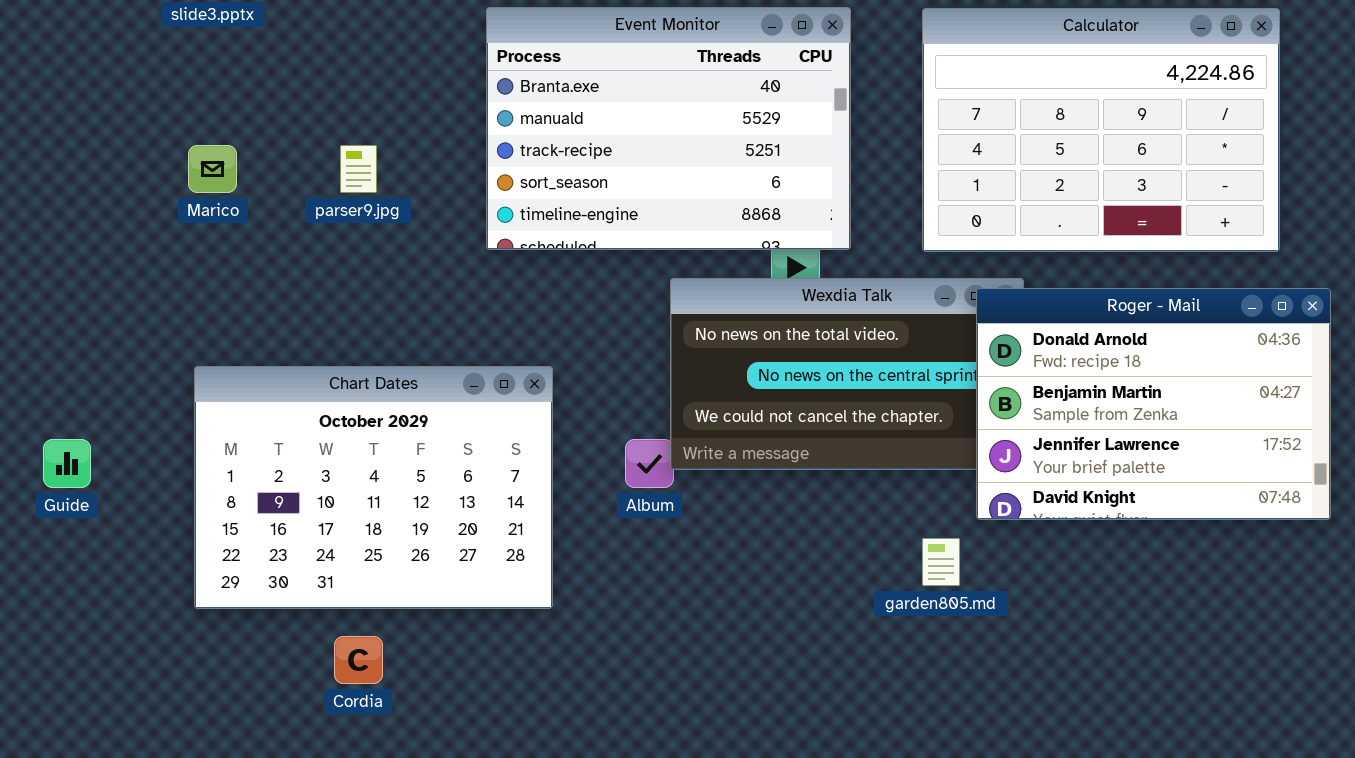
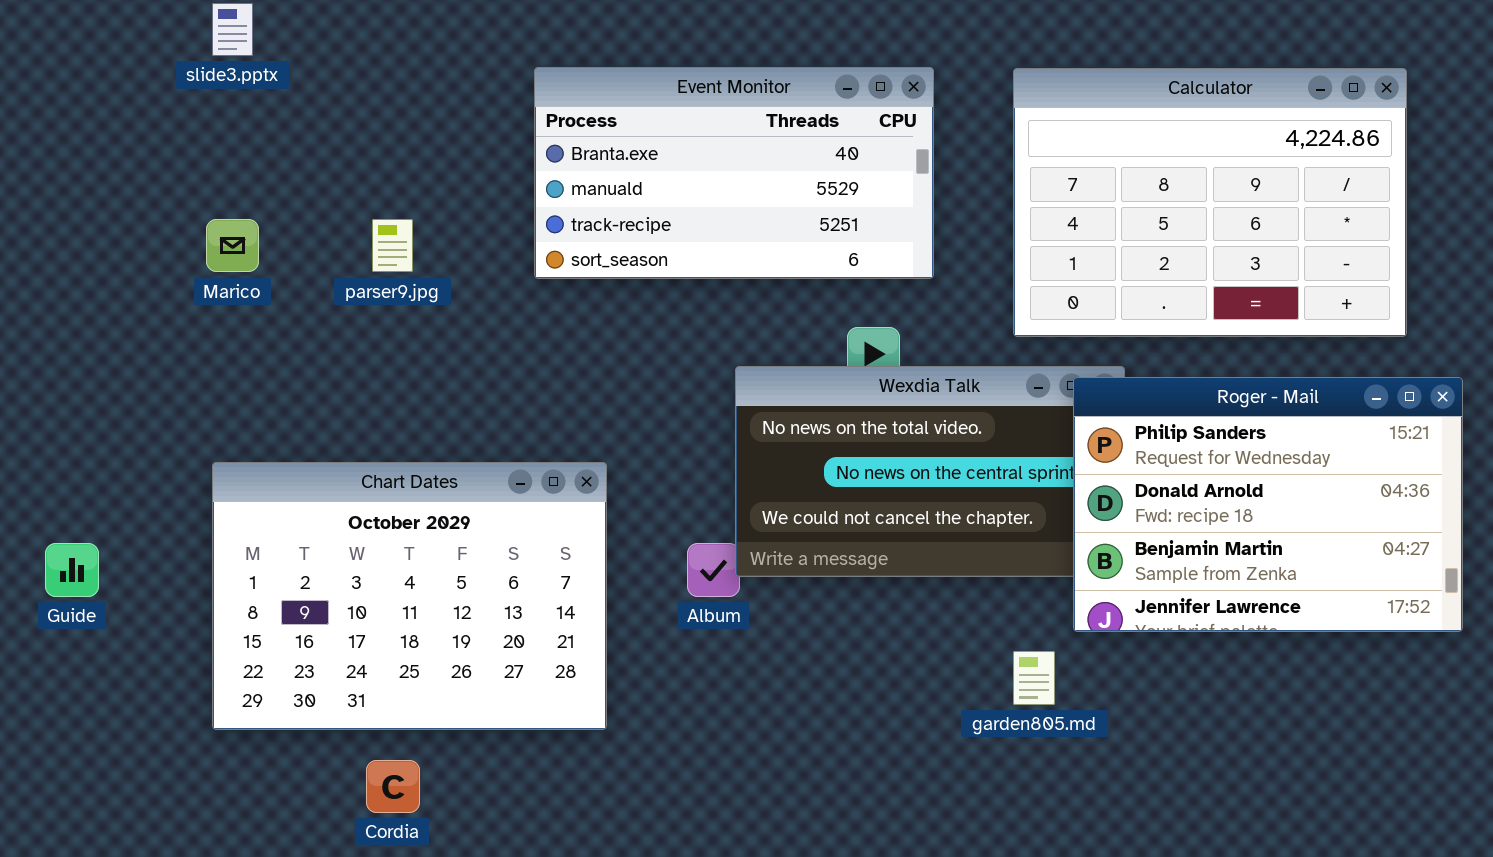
Event Monitor: [486,7,851,250] -> [534,67,934,279], resized
Roger - Mail: [976,288,1331,520] -> [1073,377,1463,632], scrolled up 1 row

